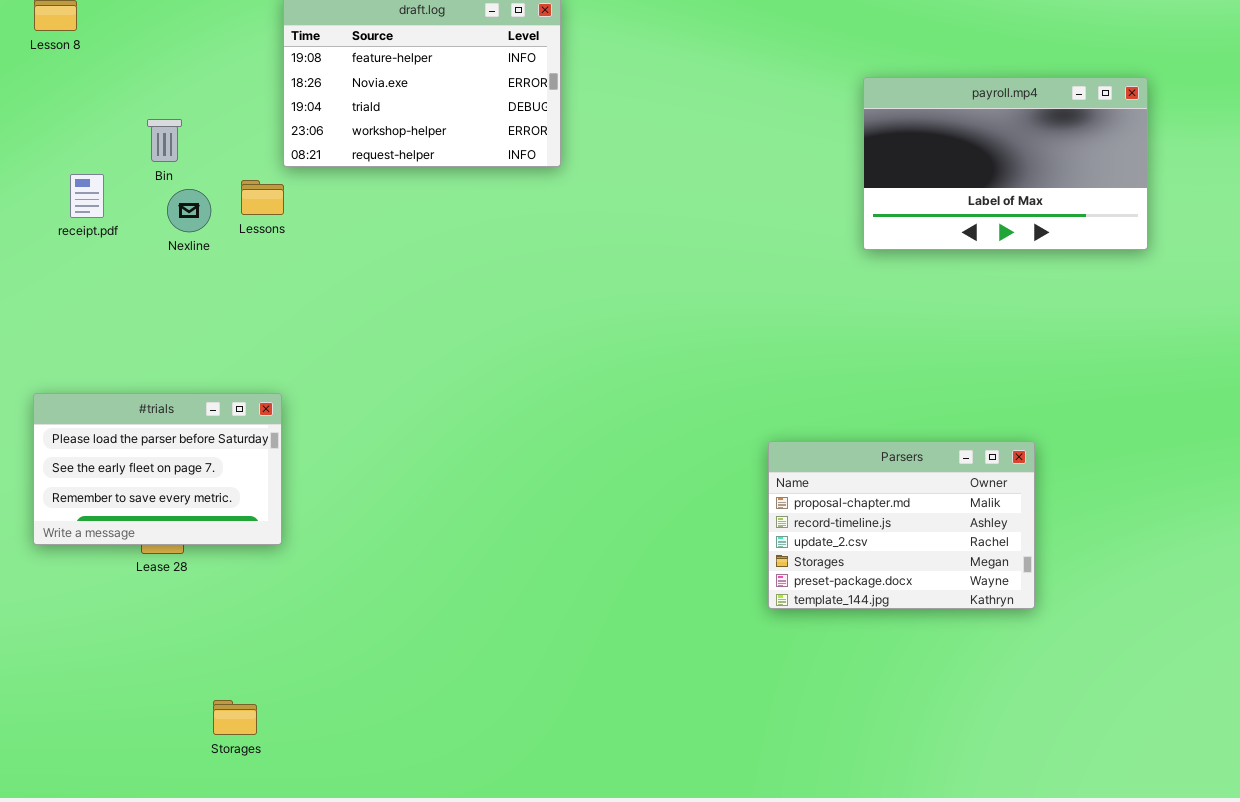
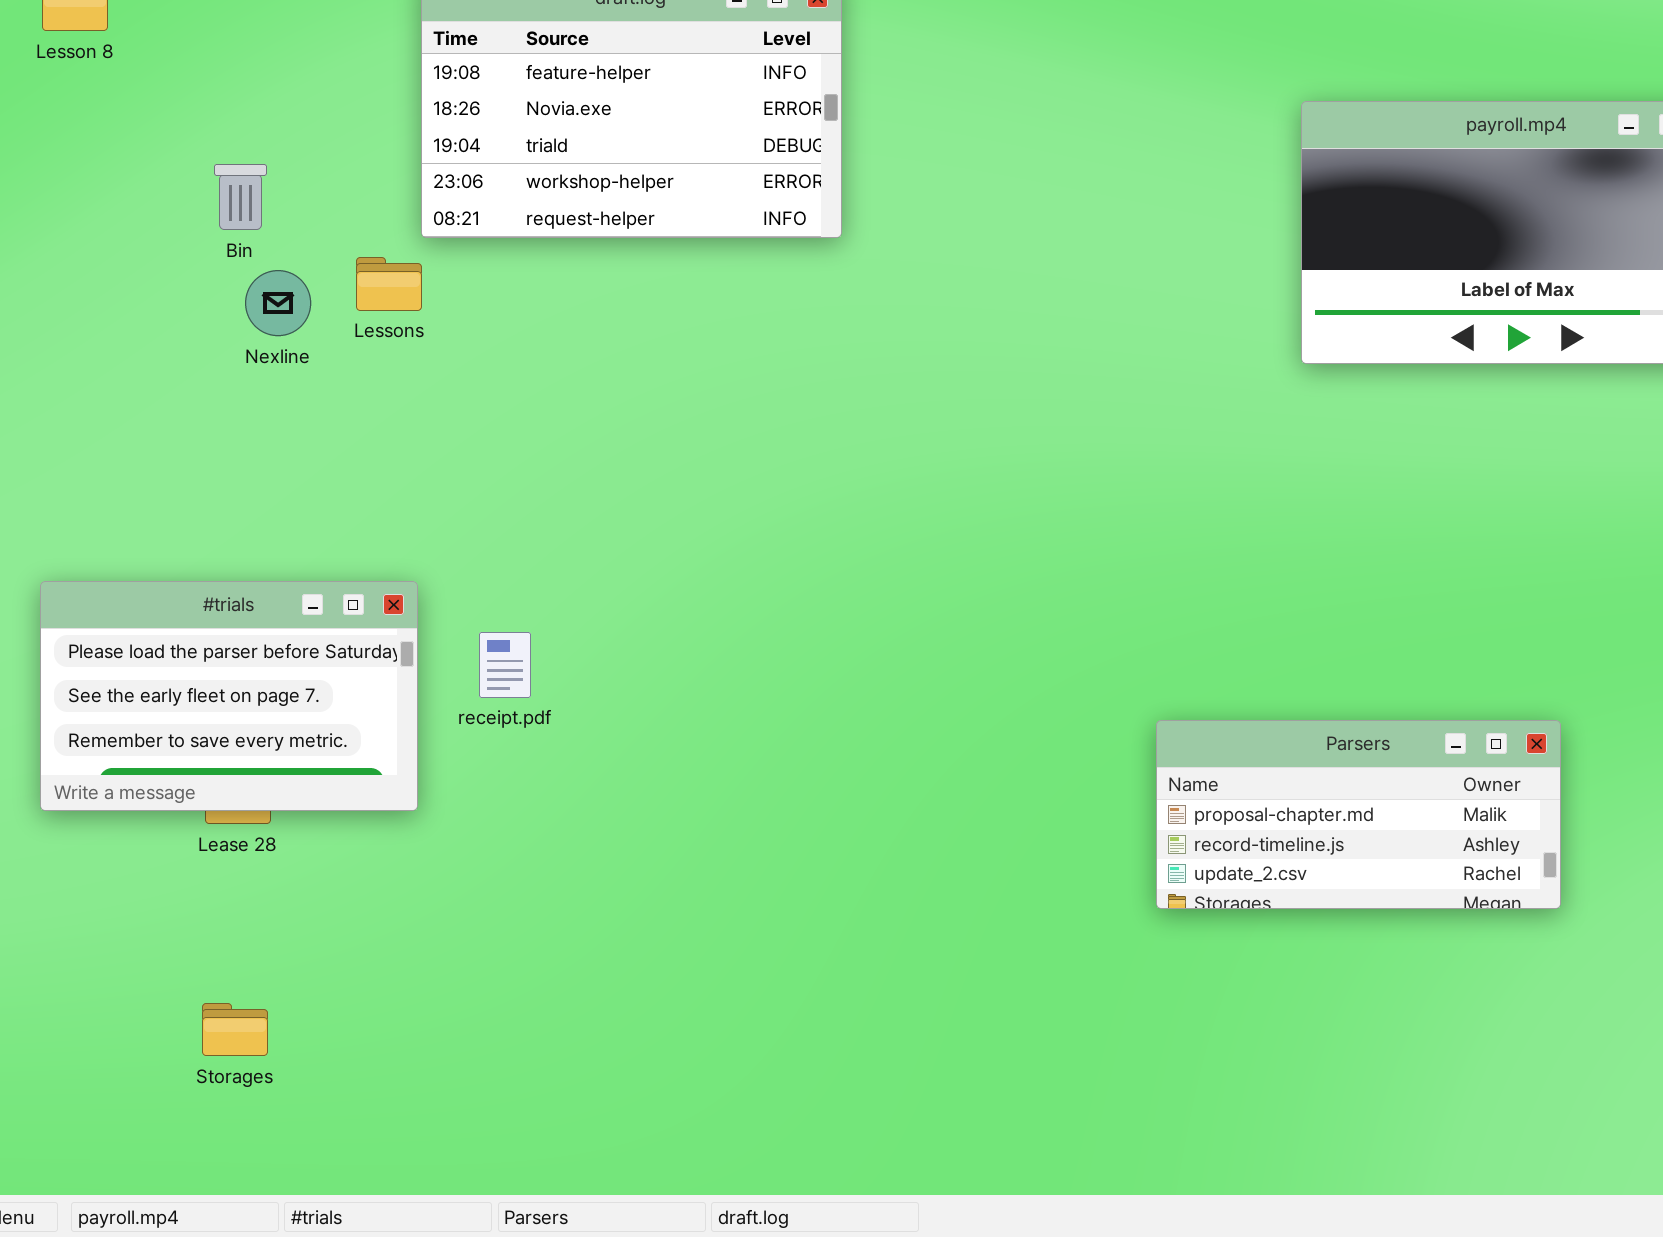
receipt.pdf: [70,174,104,218] -> [479,632,531,698], moved
Parsers: [768,441,1035,609] -> [1156,720,1561,909], resized
Storages: [213,700,257,735] -> [202,1003,268,1056], moved

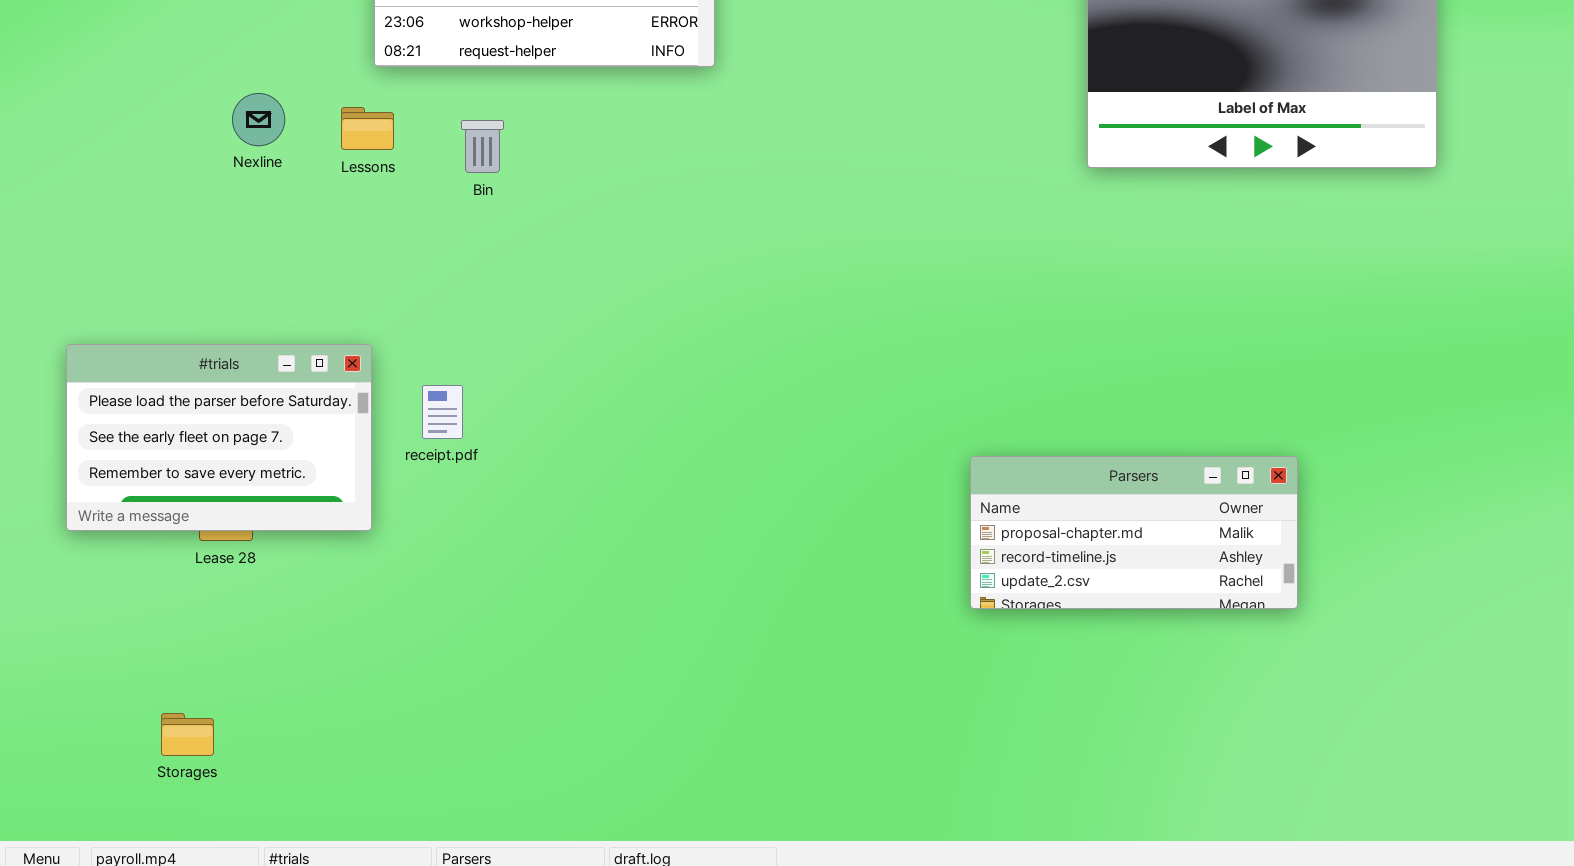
Bin: [214,164,267,230] -> [461,120,504,173], moved
Lessons: [356,257,422,311] -> [341,107,394,150], moved
Storages: [202,1003,268,1056] -> [161,713,214,756], moved

